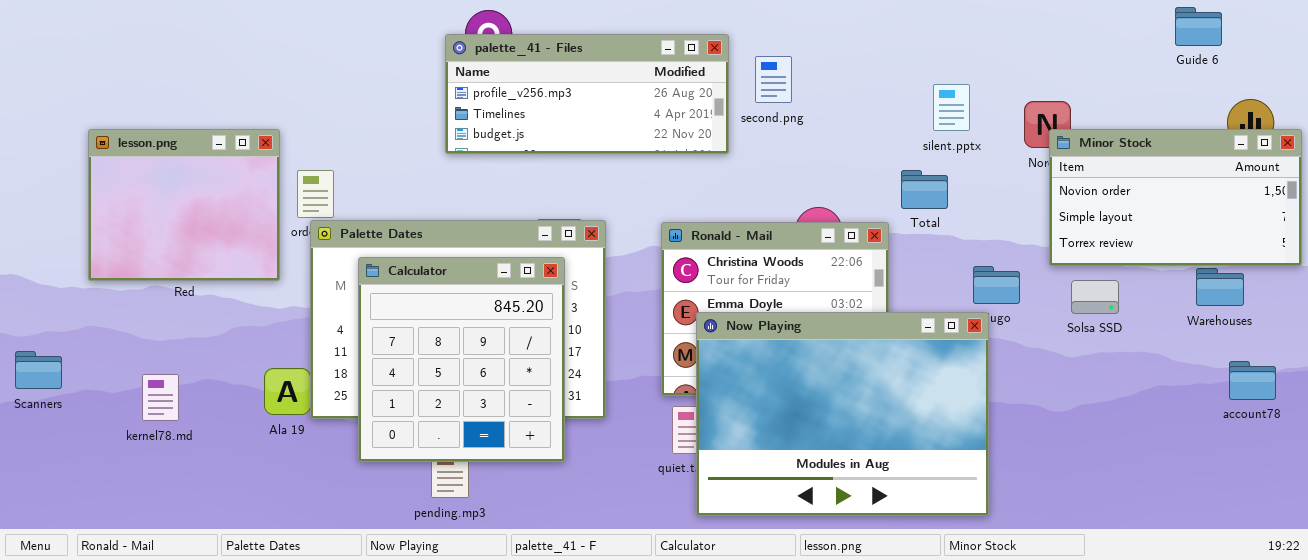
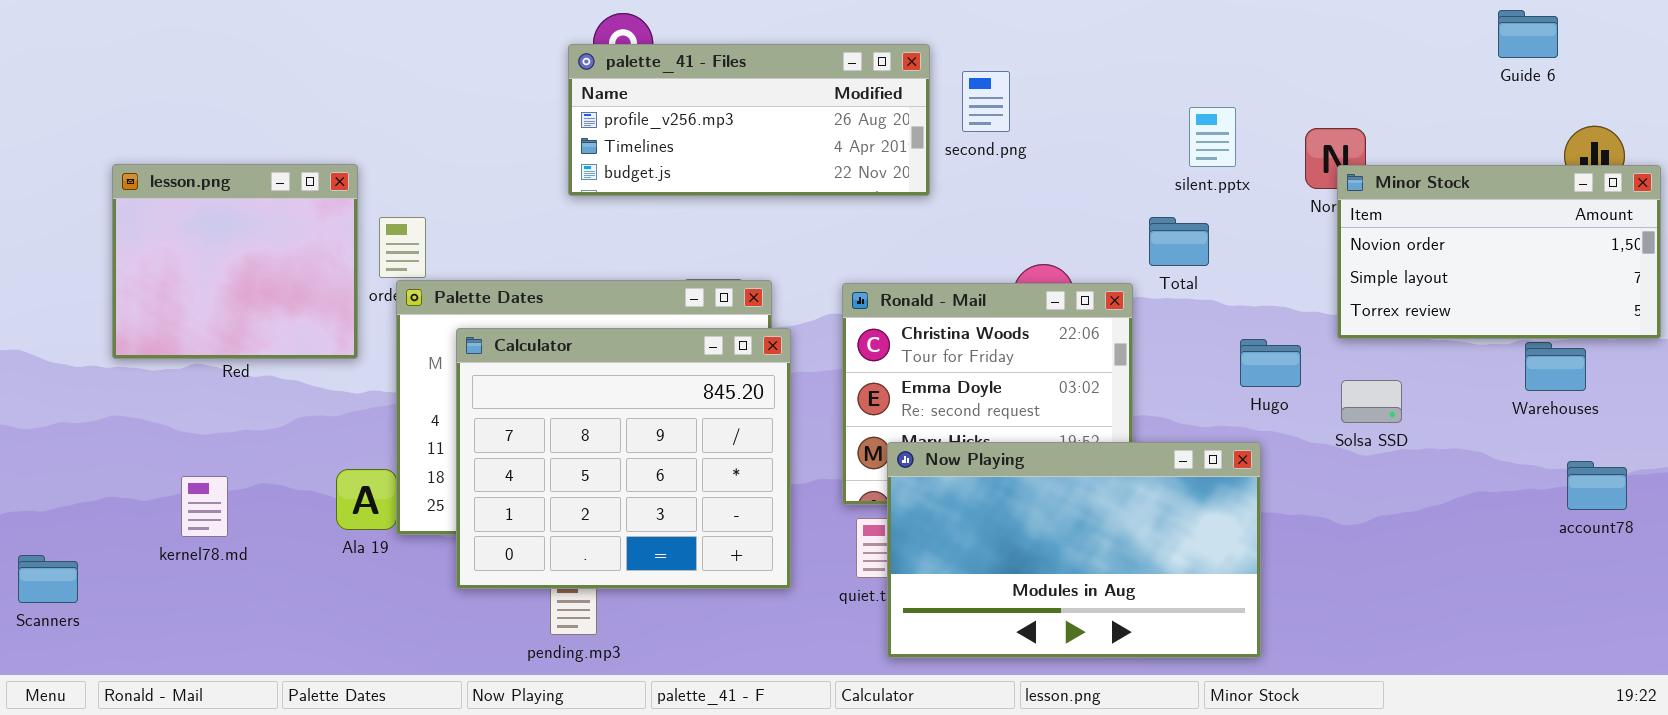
Calculator: [358,257,565,462] -> [456,328,791,589], resized
Solsa SSD: [1071,280,1119,314] -> [1341,380,1402,423], moved
Now Playing: [696,312,989,516] -> [887,442,1261,658], resized
Scanners: [15,351,62,389] -> [18,555,78,603], moved

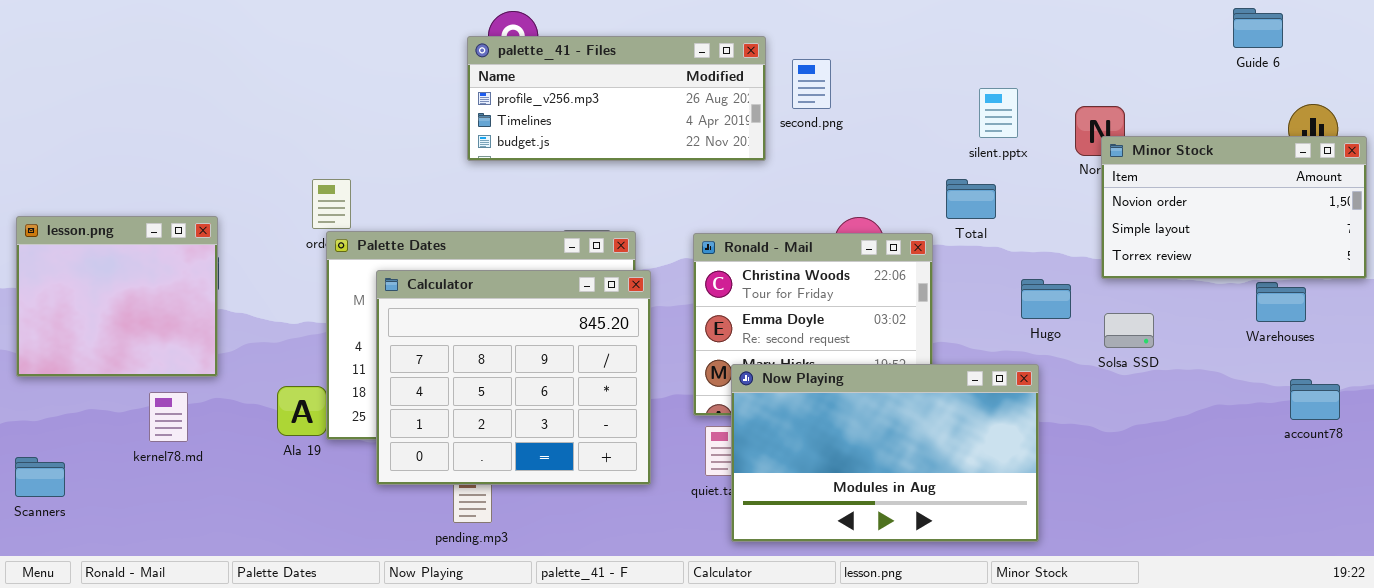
lesson.png: [112,164,358,359] -> [16,216,218,377], moved

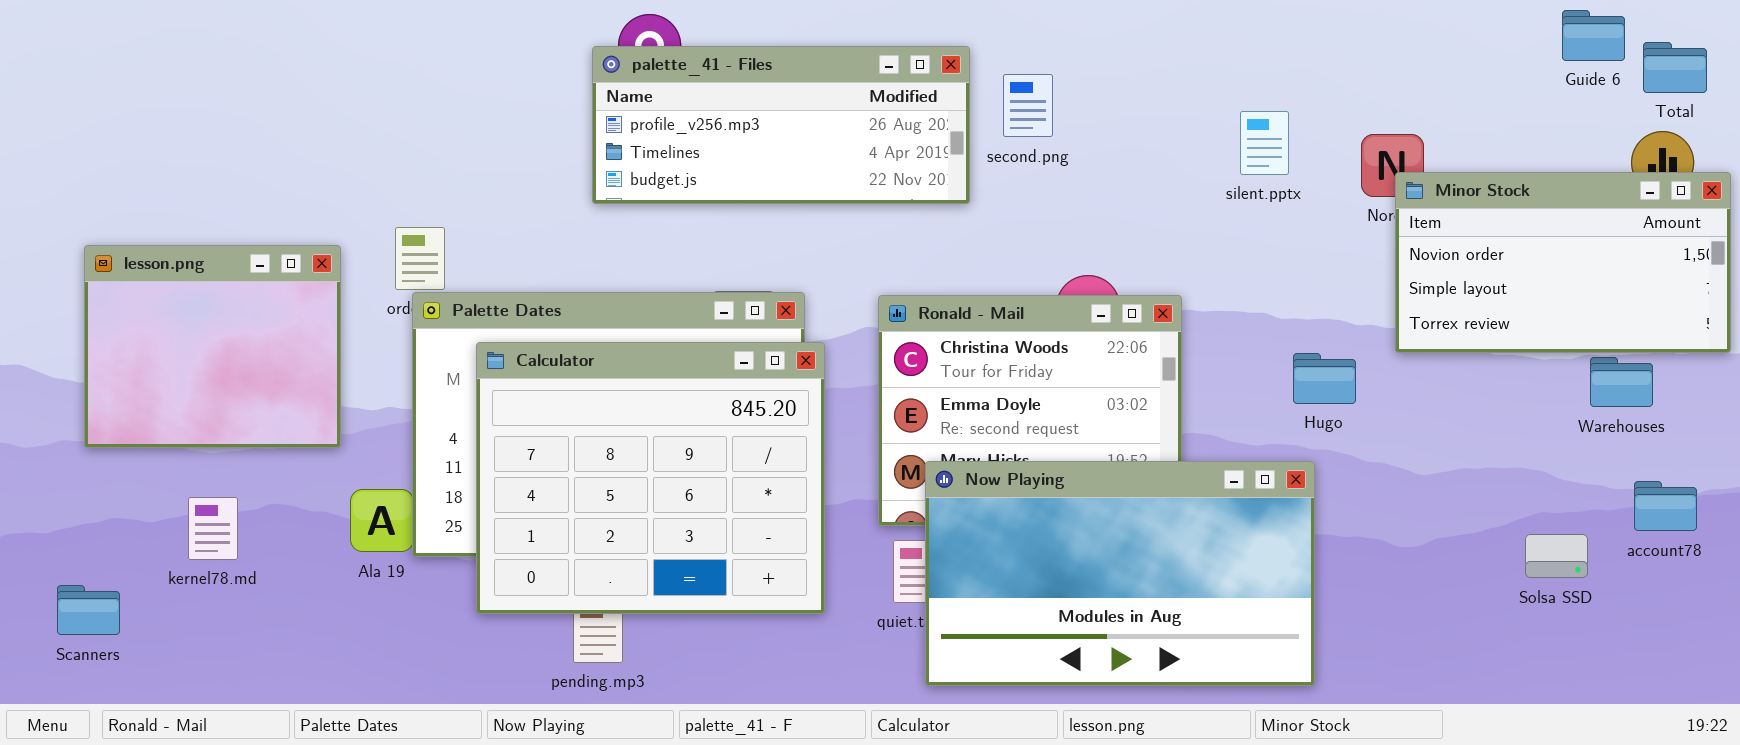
Total: [946,179,996,219] -> [1643,42,1707,93], moved
lesson.png: [16,216,218,377] -> [84,245,341,448], moved
Solsa SSD: [1104,313,1154,348] -> [1525,534,1588,578], moved
Scanners: [15,457,65,497] -> [57,585,120,635], moved

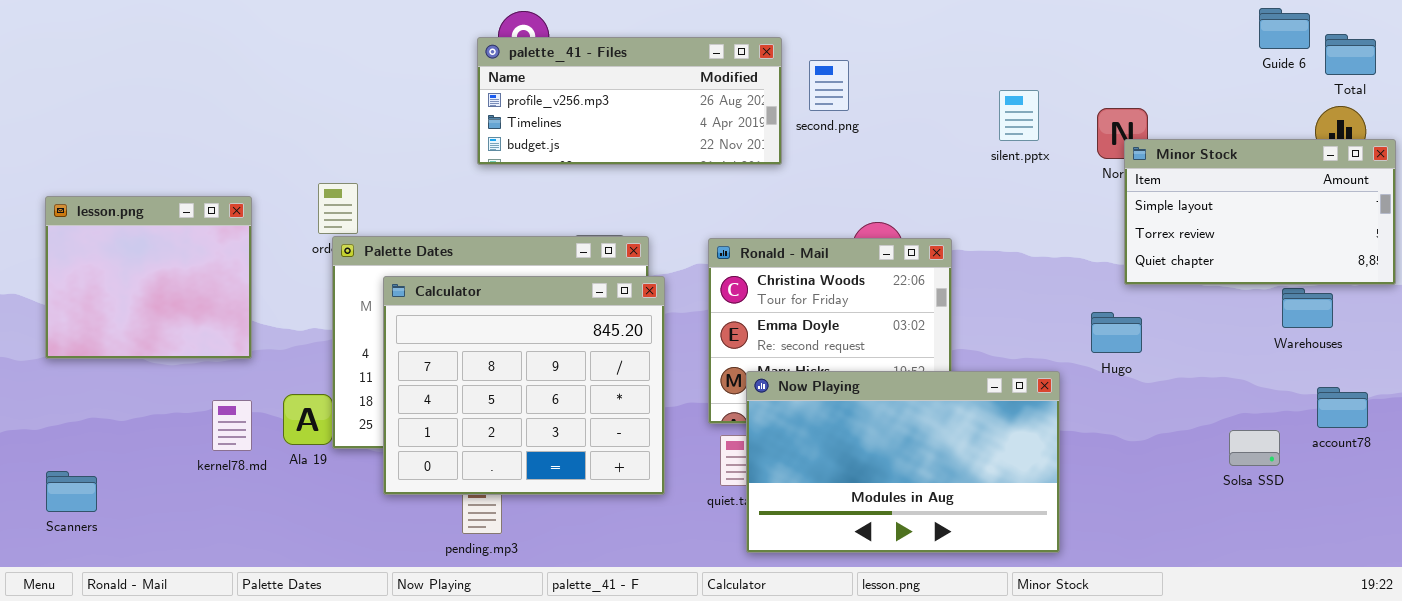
Minor Stock: [1395,172,1731,353] -> [1124,139,1396,285], scrolled down 1 row
lesson.png: [84,245,341,448] -> [45,196,252,359], moved
Hugo: [1293,353,1356,404] -> [1091,312,1142,353], moved
kernel78.md: [188,497,238,560] -> [212,400,252,451], moved

